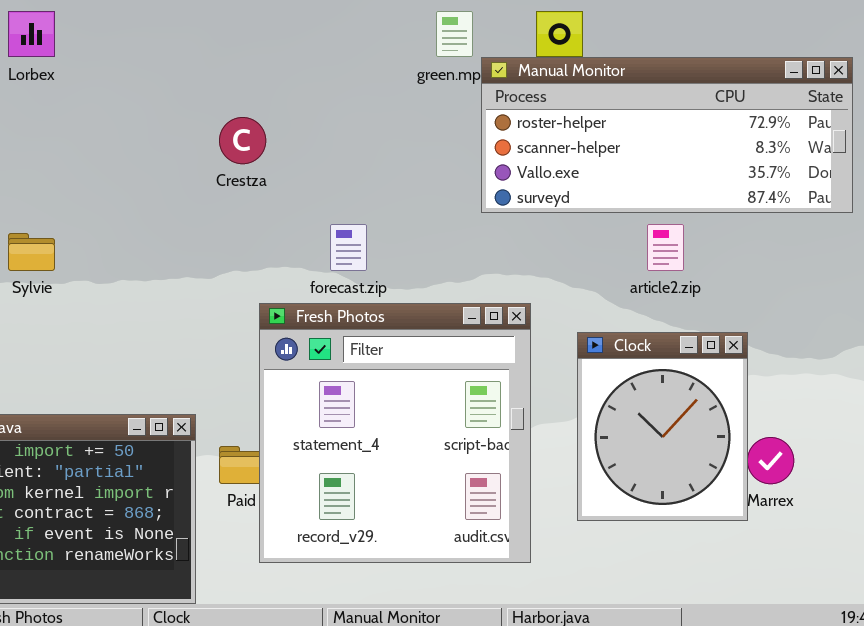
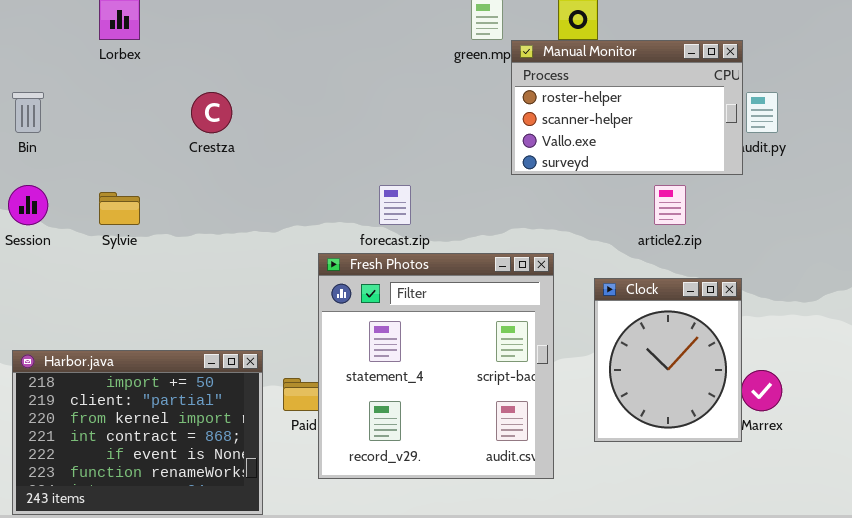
Manual Monitor: [481,57,853,213] -> [511,40,743,175], resized
Crestza: [219,117,266,164] -> [191,92,232,133], moved

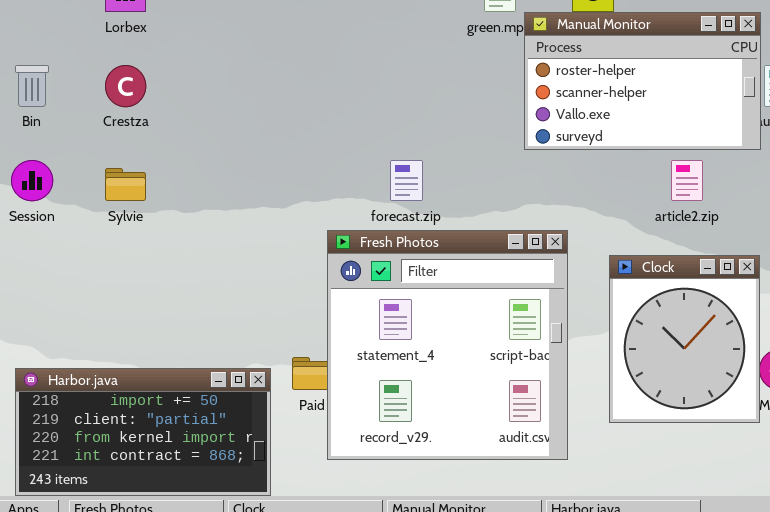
Crestza: [191,92,232,133] -> [105,65,146,107], moved
Harbor.java: [12,350,263,515] -> [15,368,271,496], resized

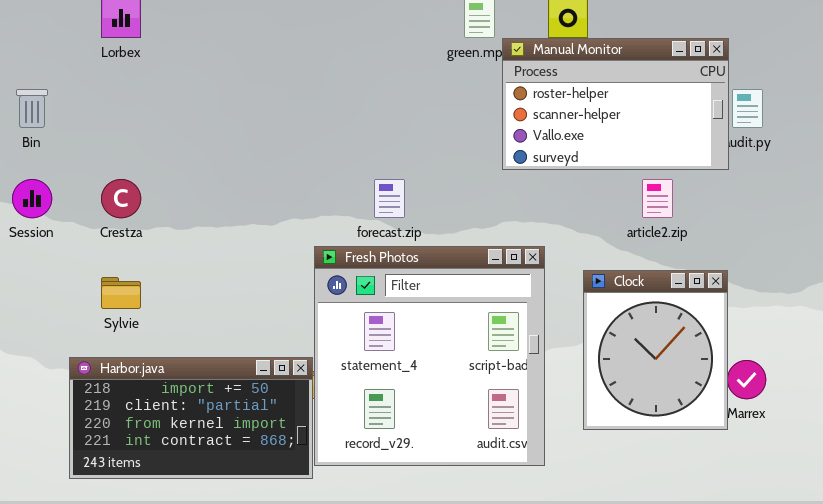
Crestza: [105,65,146,107] -> [101,179,141,218], moved
Sylvie: [105,168,146,201] -> [101,277,141,309], moved
Harbor.java: [15,368,271,496] -> [69,357,313,479], moved

